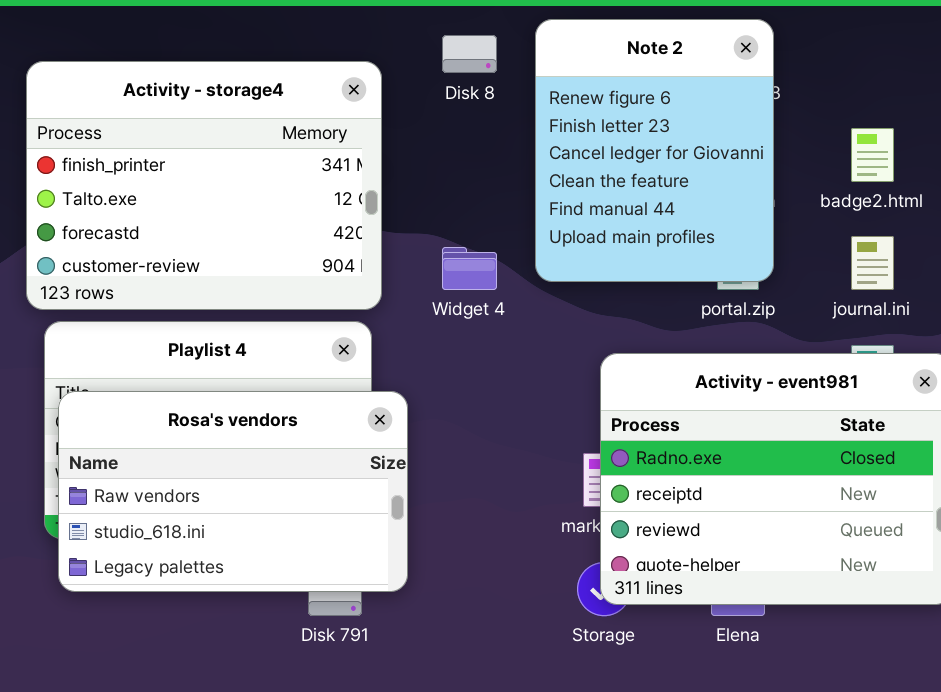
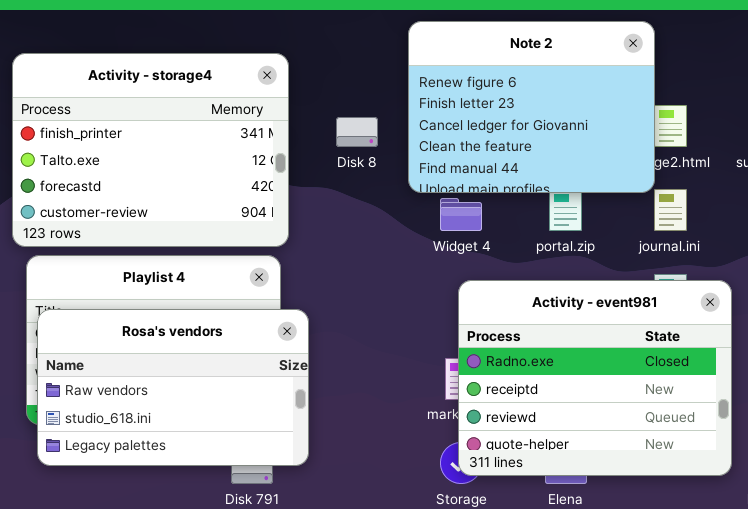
Note 2: [535,19,774,282] -> [408,21,655,193], resized
Disk 8: [442,35,497,73] -> [336,117,378,147], moved
Widget 4: [442,247,497,290] -> [440,198,482,231], moved

